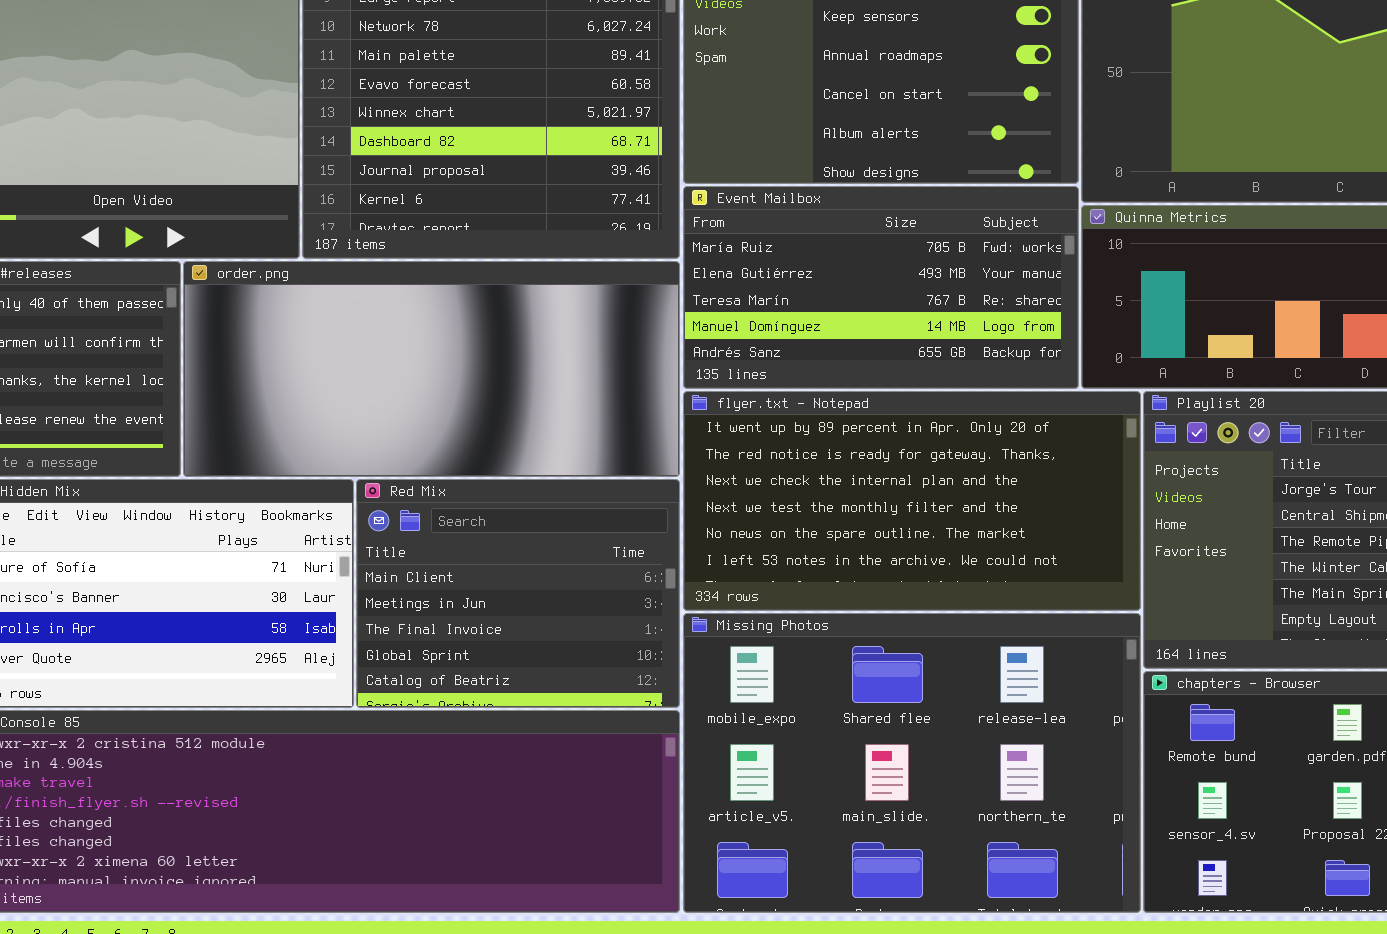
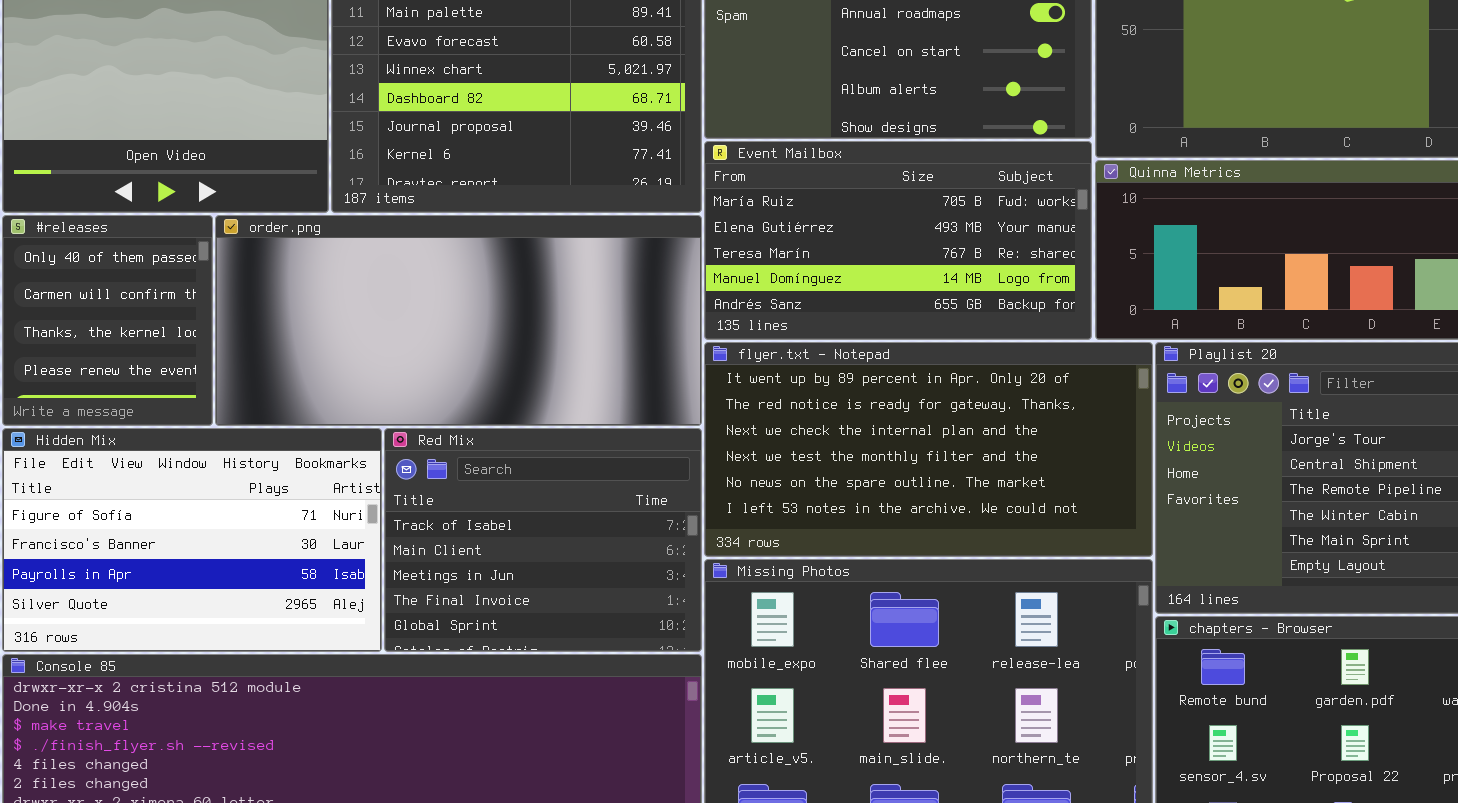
Red Mix: [356,479,680,708] -> [384,428,702,652], scrolled up 1 row

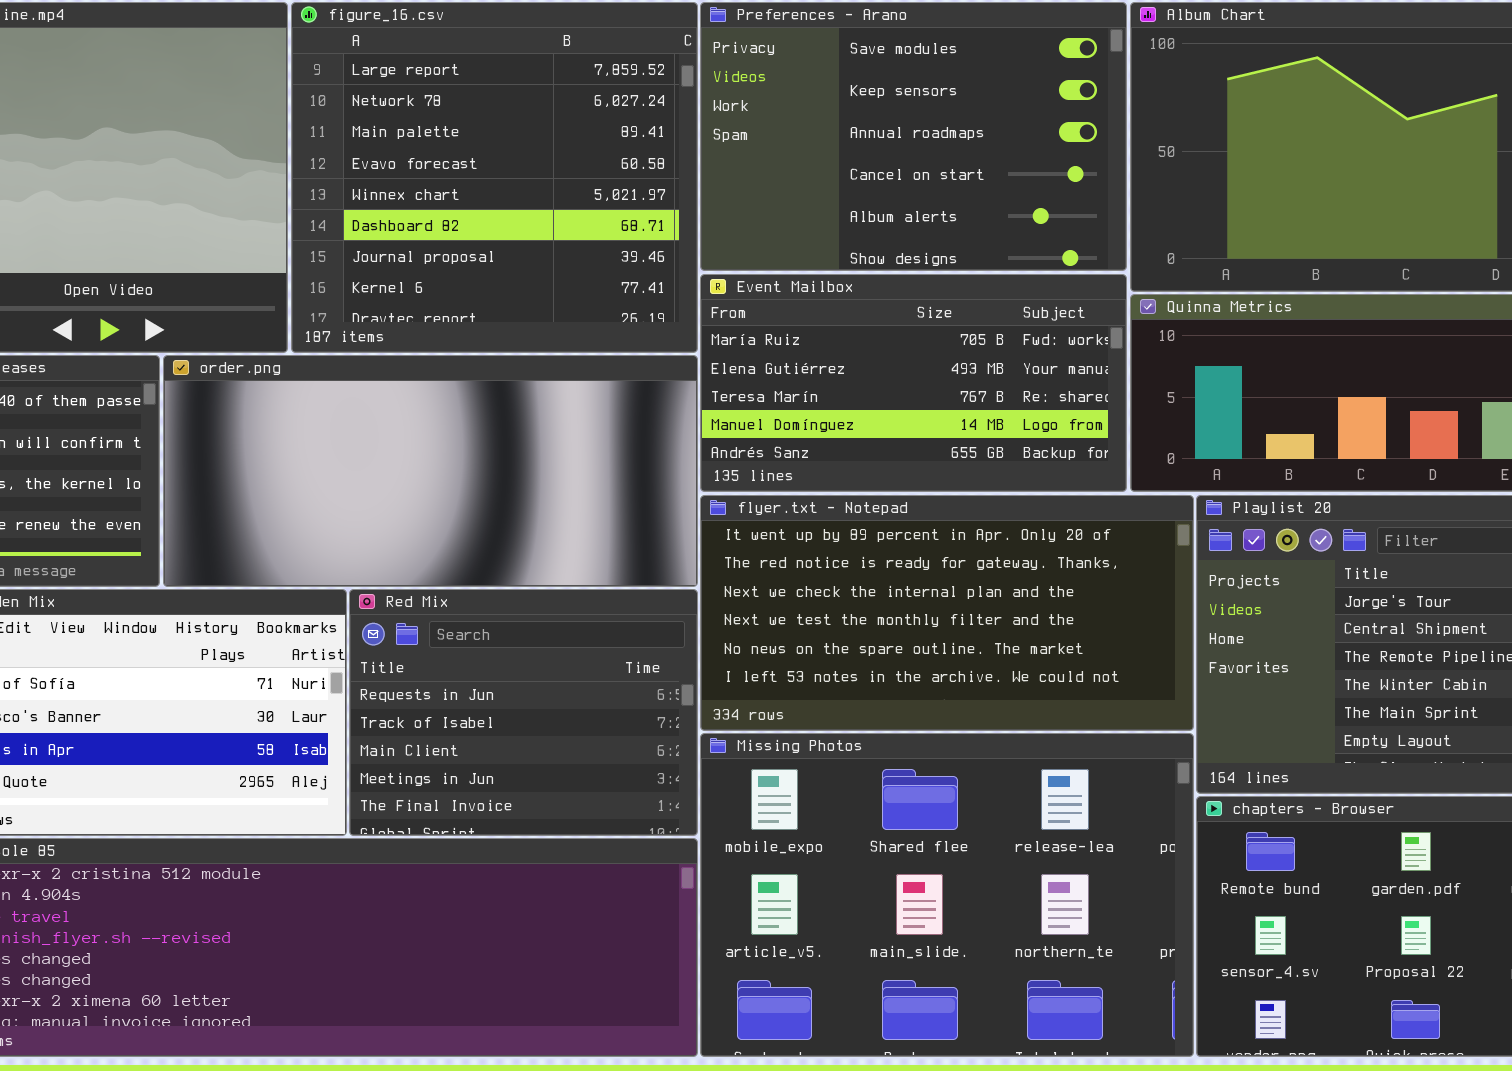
Red Mix: [384,428,702,652] -> [349,589,698,836], scrolled up 1 row

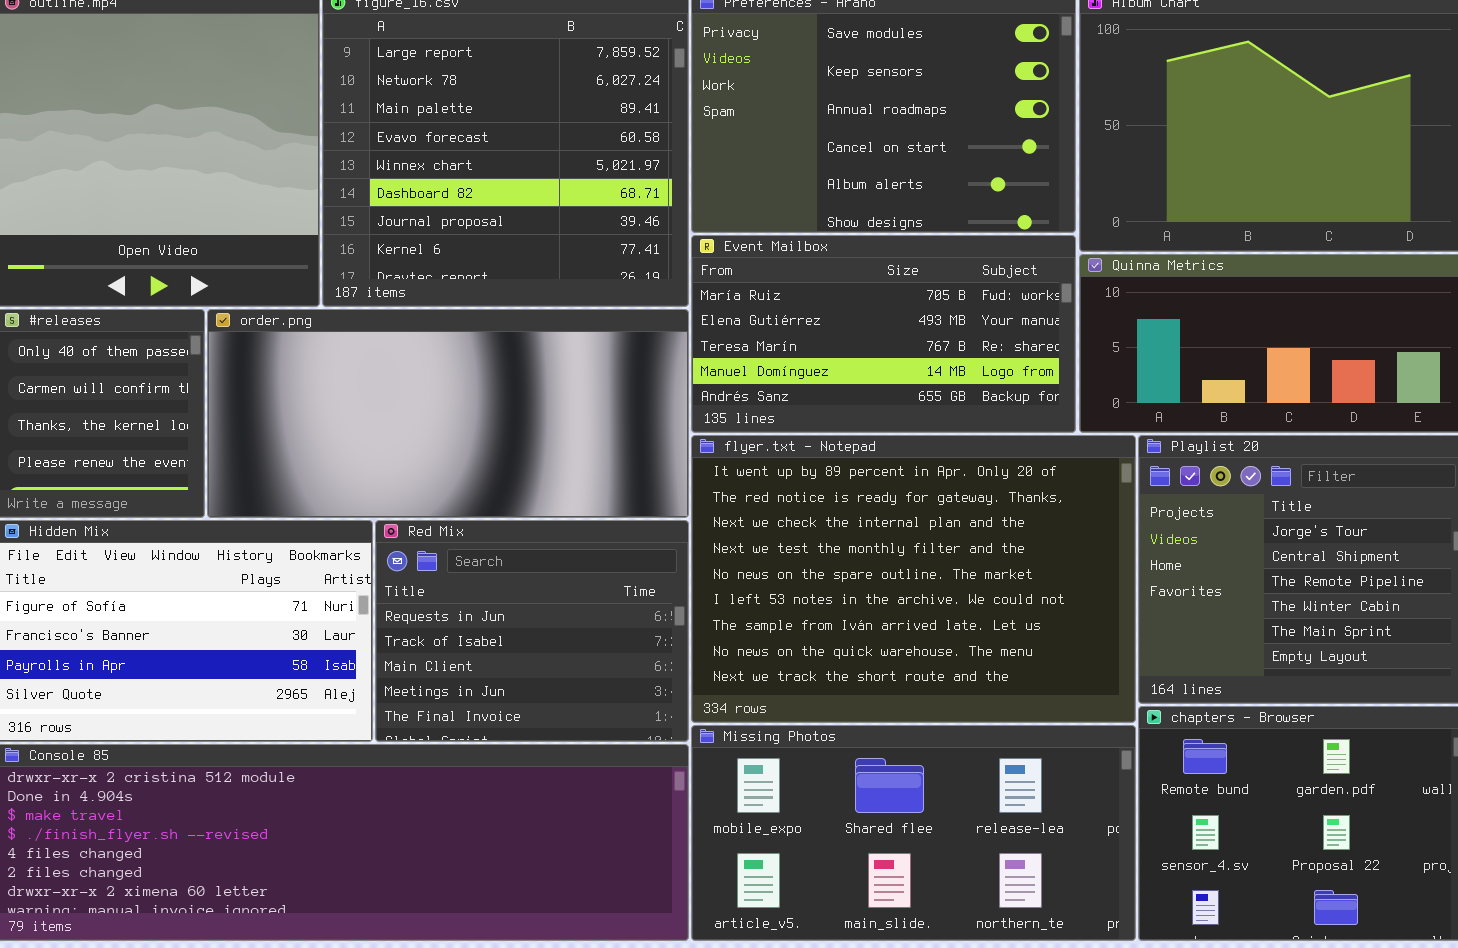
flyer.txt - Notepad: [700,495,1194,731] -> [691,435,1136,723], resized
Missing Photos: [700,733,1194,1057] -> [691,725,1136,941], resized

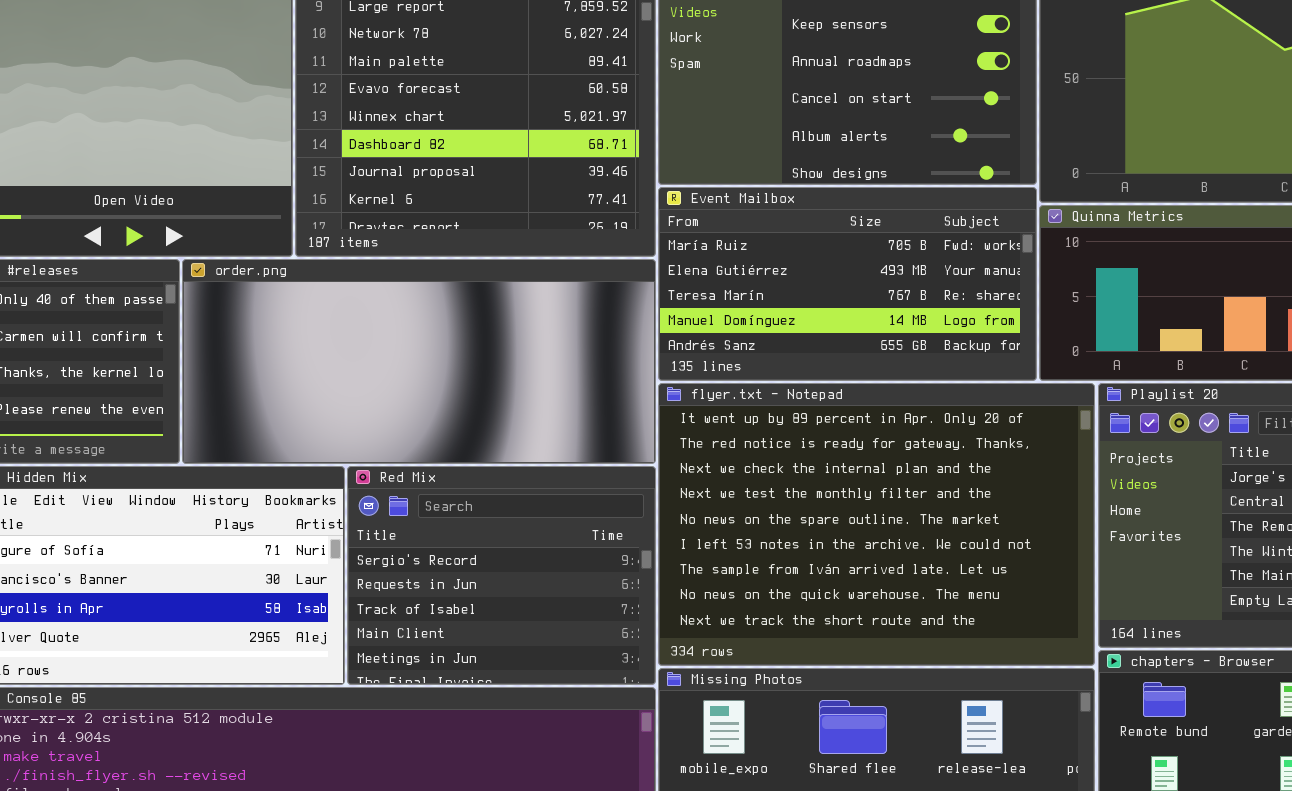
Red Mix: [375,520,689,742] -> [347,466,656,685], scrolled up 1 row

